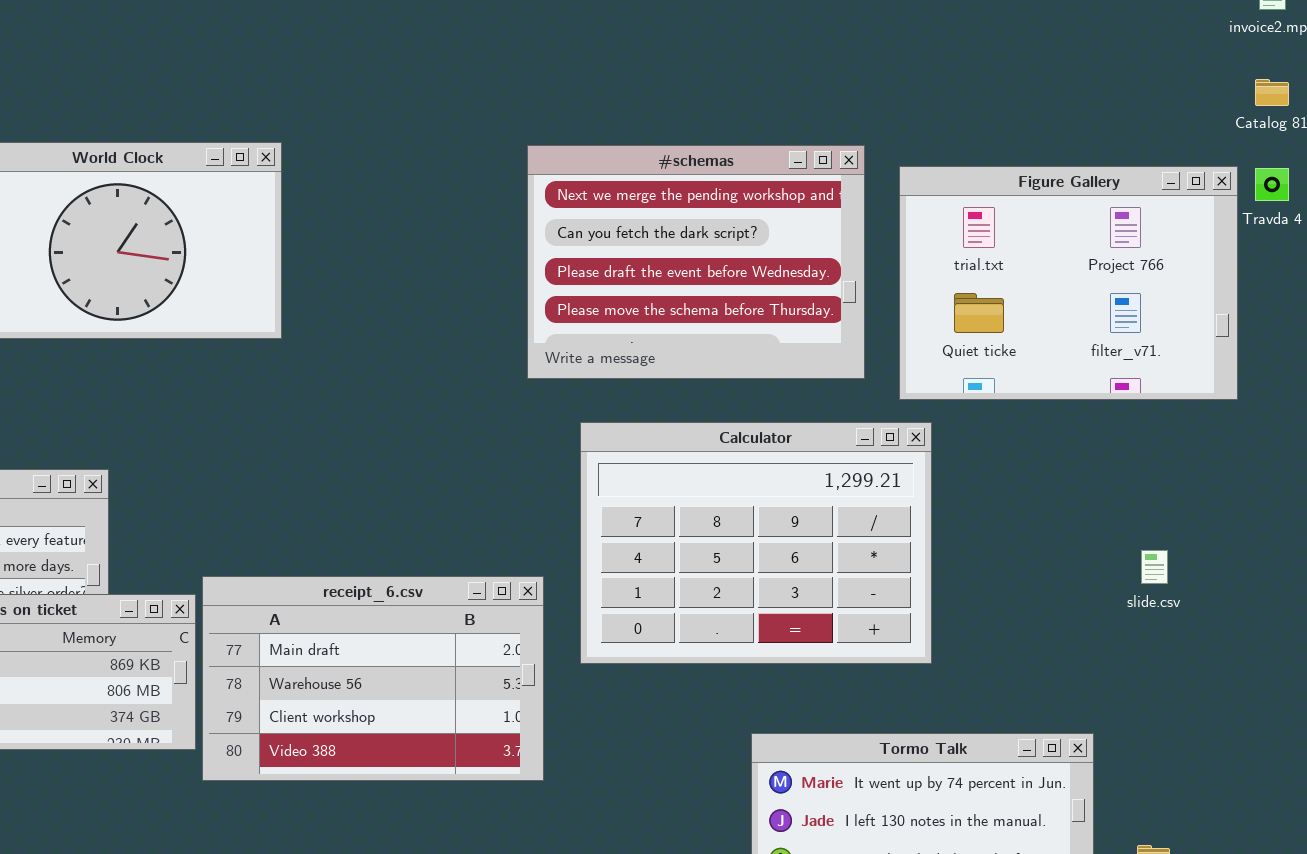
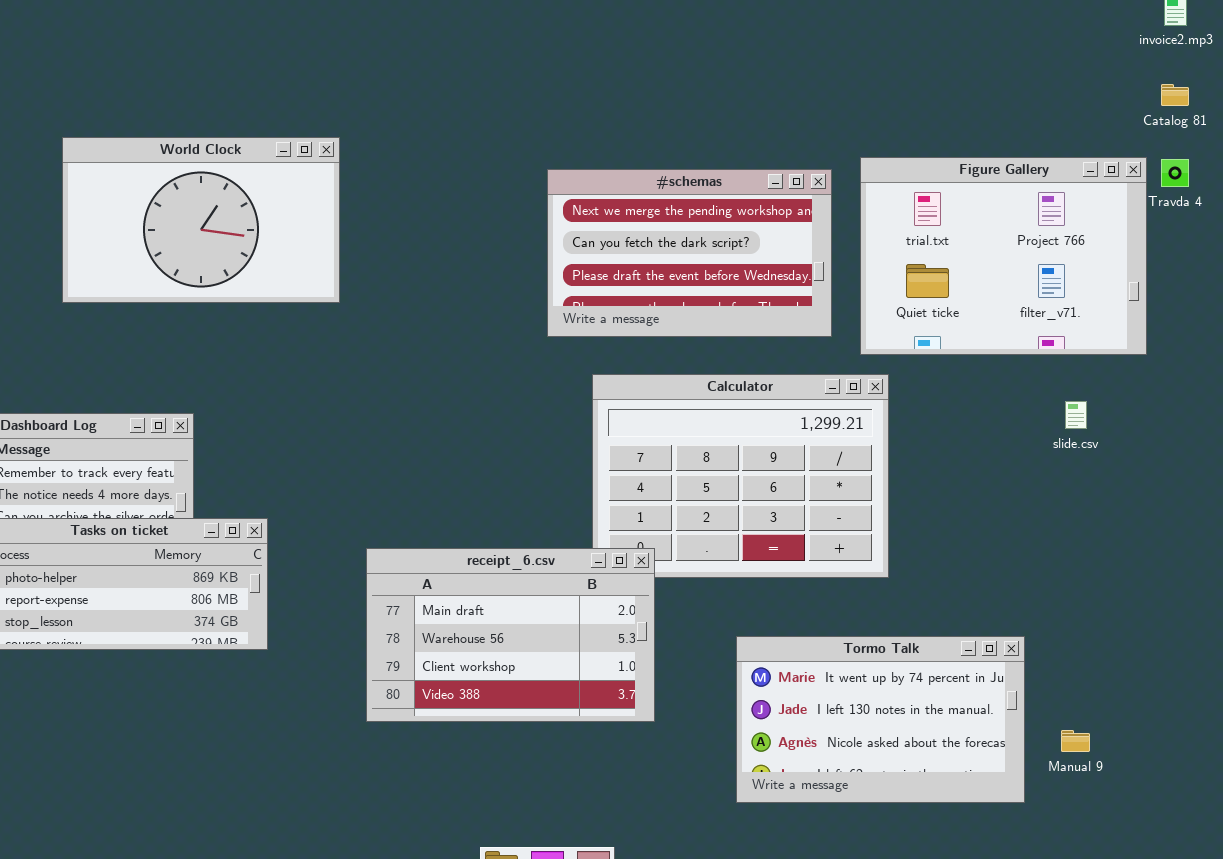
#schemas: [527,145,865,379] -> [547,169,832,337], resized
slide.csv: [1141,550,1168,584] -> [1065,401,1087,429], moved
receipt_6.csv: [202,576,544,781] -> [366,548,655,722], moved

